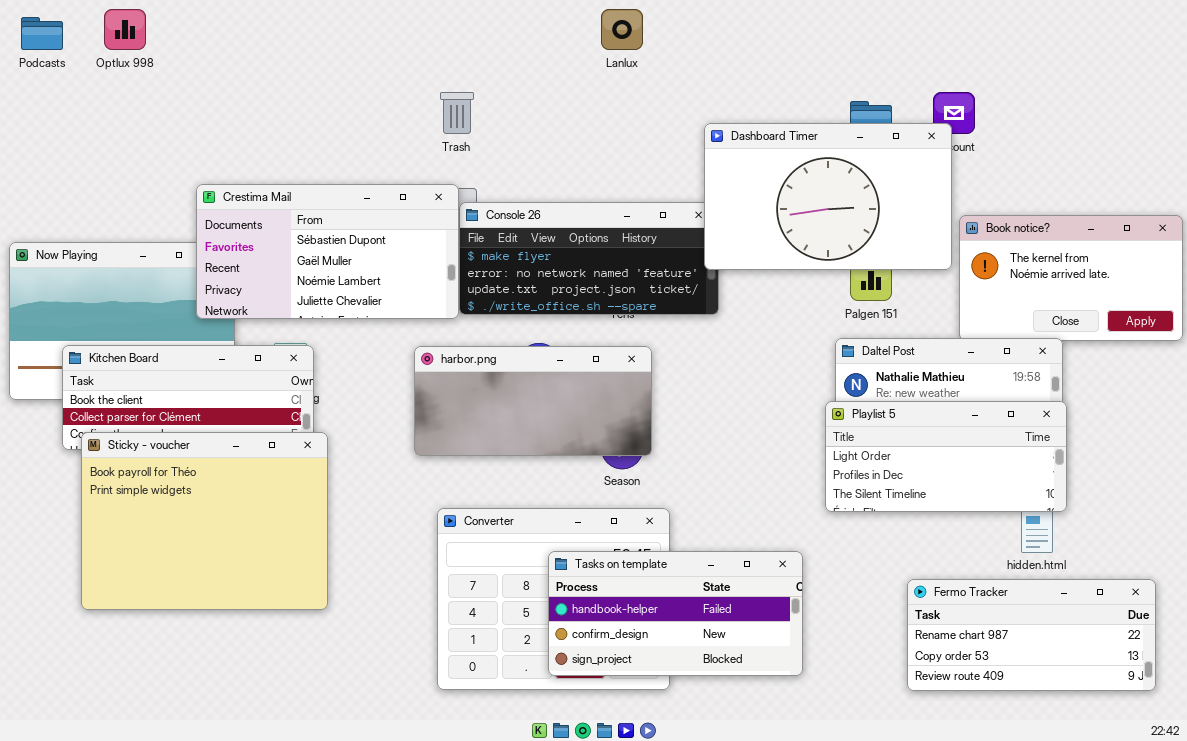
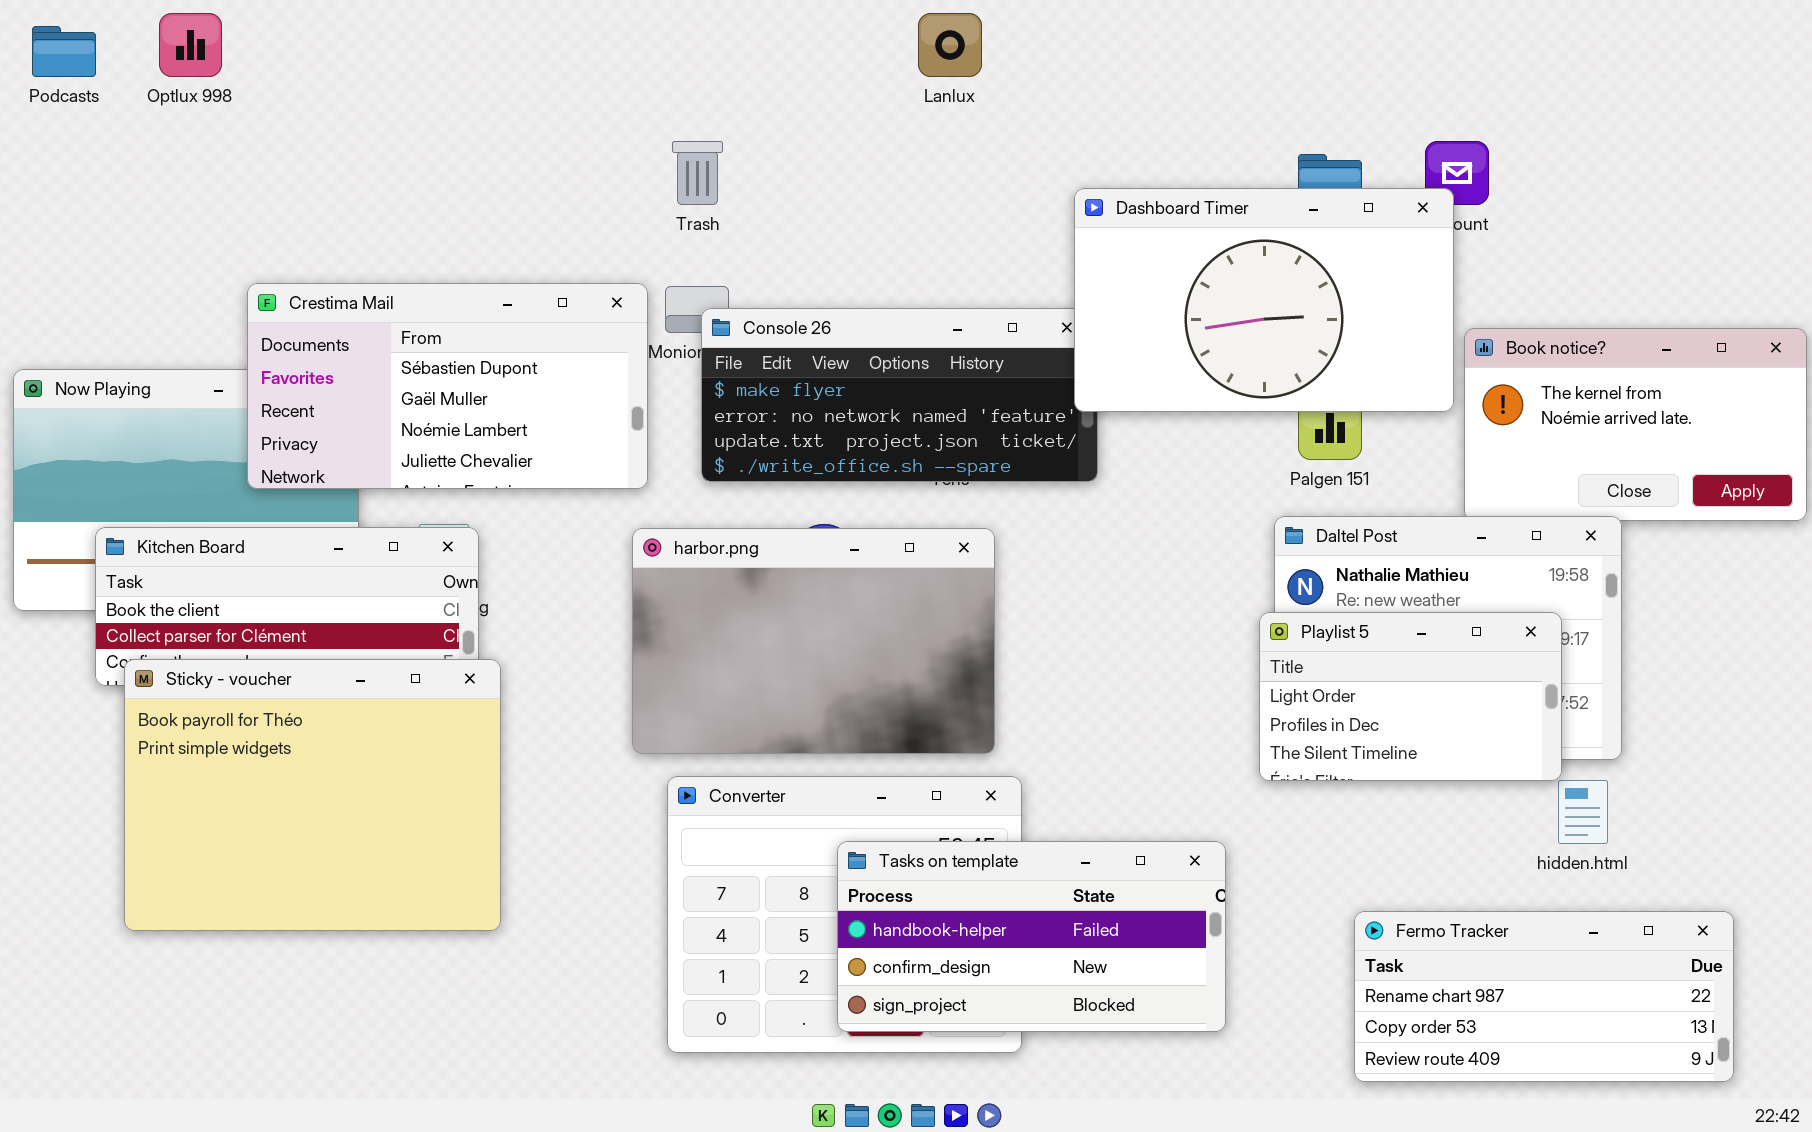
Crestima Mail: [196,184,459,319] -> [247,283,648,489], moved
harbor.png: [414,346,652,456] -> [632,528,995,754], resized
Playlist 5: [825,401,1067,512] -> [1259,612,1562,781], resized
Fermo Tracker: [907,579,1156,691] -> [1354,911,1734,1082], moved

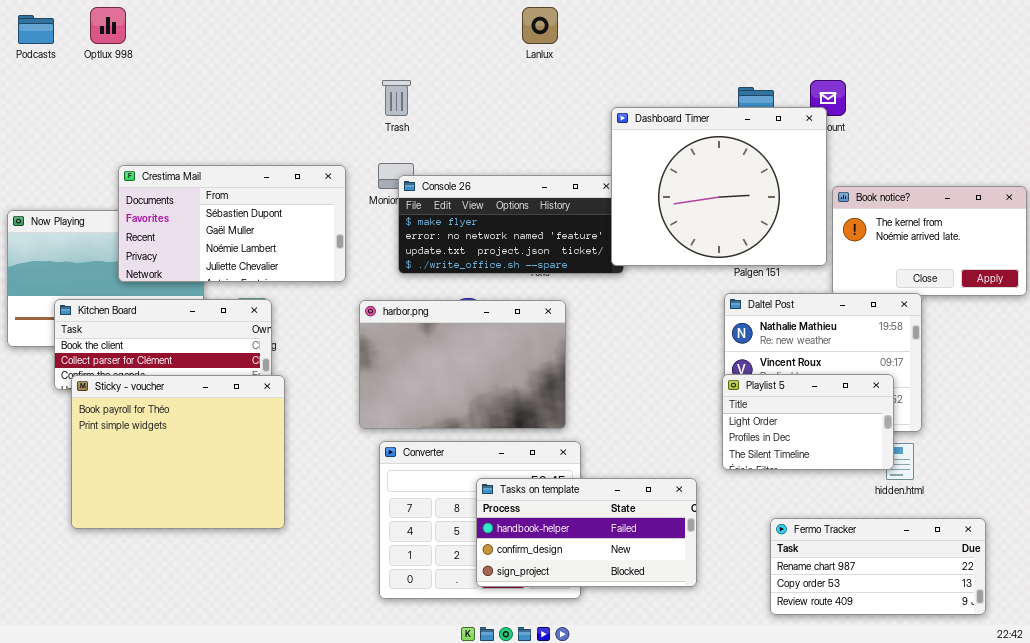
Dashboard Timer: [1074,188,1454,412] -> [611,107,827,266], resized
Crestima Mail: [247,283,648,489] -> [118,165,346,282], moved
Playlist 5: [1259,612,1562,781] -> [722,374,894,470], moved

